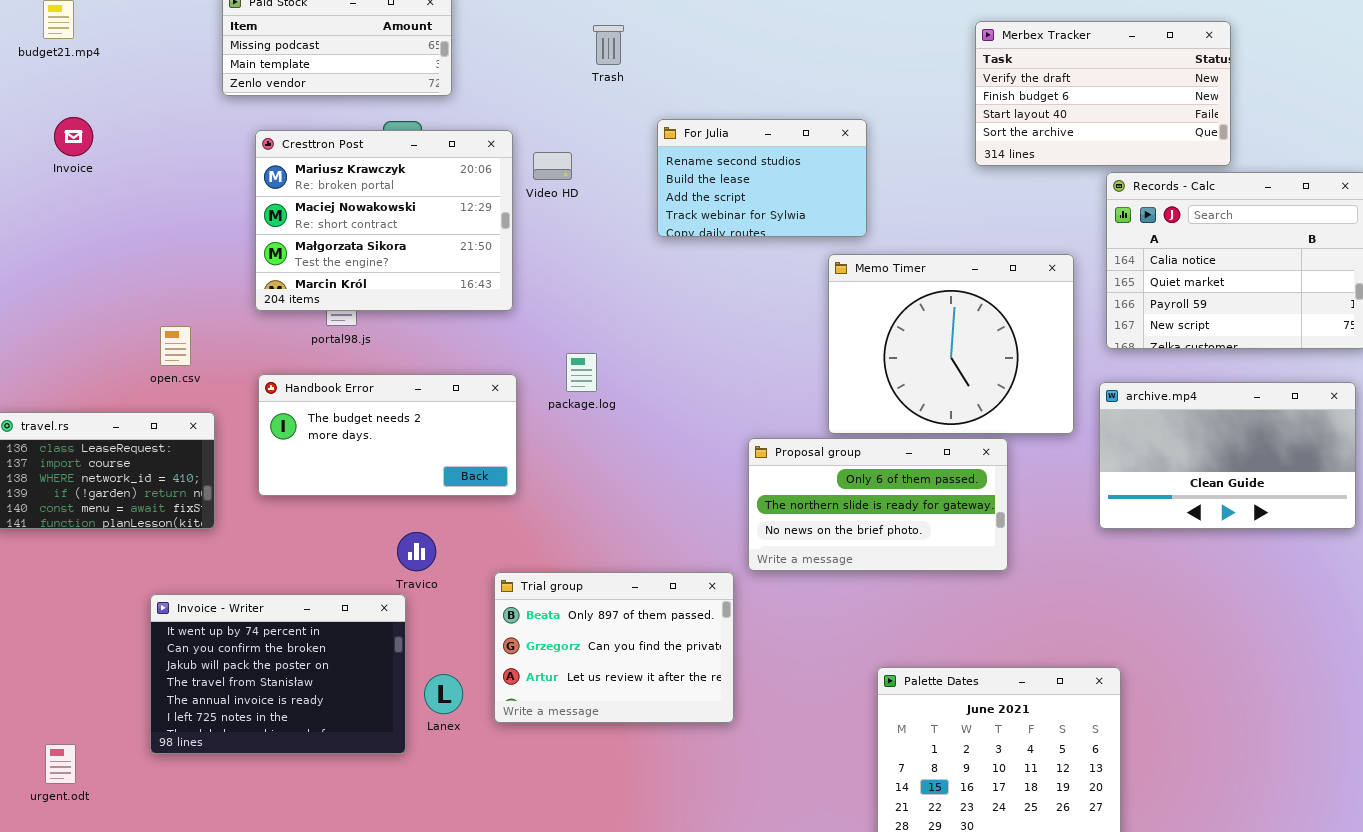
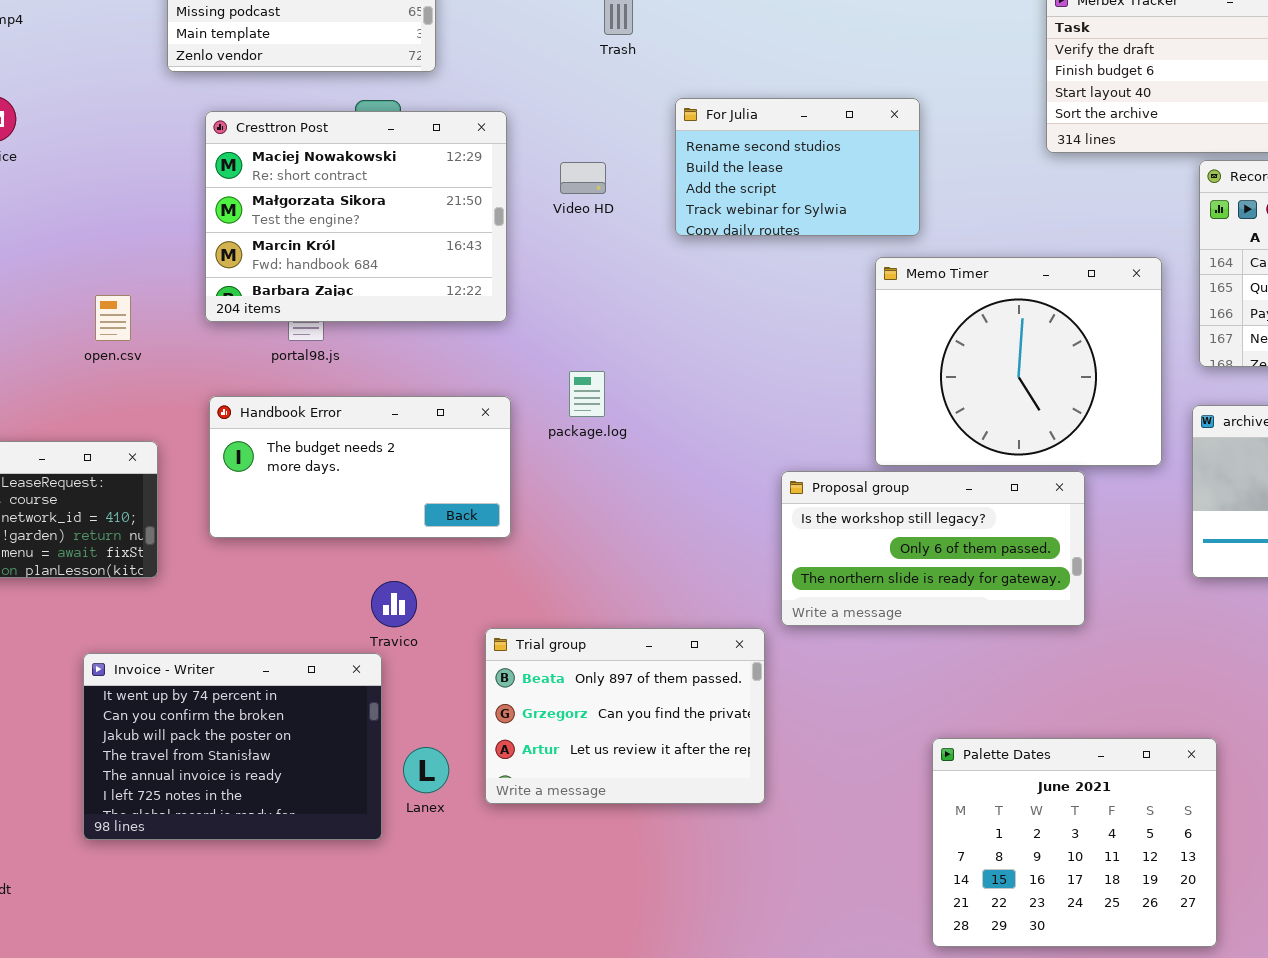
Cresttron Post: [255,130,513,311] -> [205,111,507,322], scrolled down 1 row
Video HD: [533,152,572,180] -> [560,162,606,194], moved
open.csv: [160,326,191,366] -> [95,295,131,341], moved
Proposal group: [748,438,1008,571] -> [781,471,1085,626], scrolled up 1 row

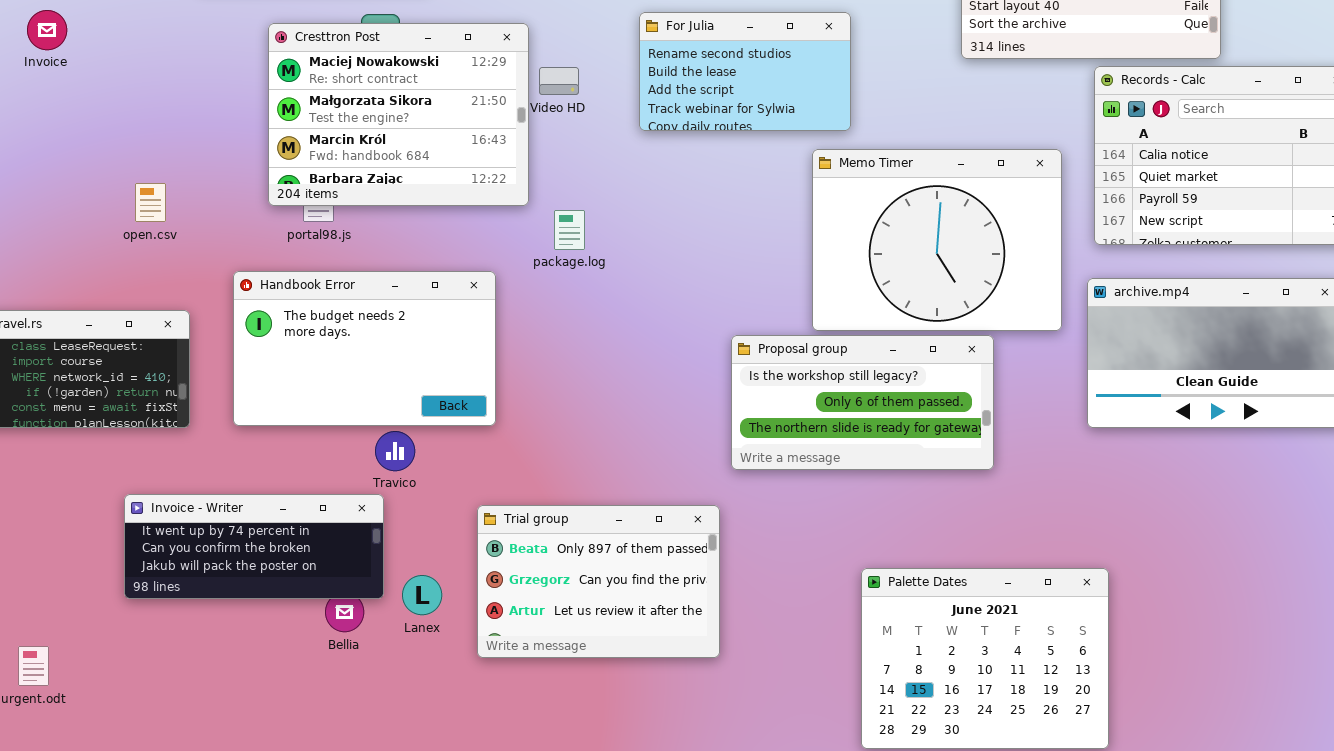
Cresttron Post: [205,111,507,322] -> [268,23,529,206], moved
package.log: [569,371,605,417] -> [554,210,585,250], moved
Handbook Error: [209,396,511,538] -> [233,271,496,426], resized
Trial group: [485,628,765,804] -> [477,505,720,658], moved
Invoice - Writer: [83,653,382,840] -> [124,494,384,599], resized

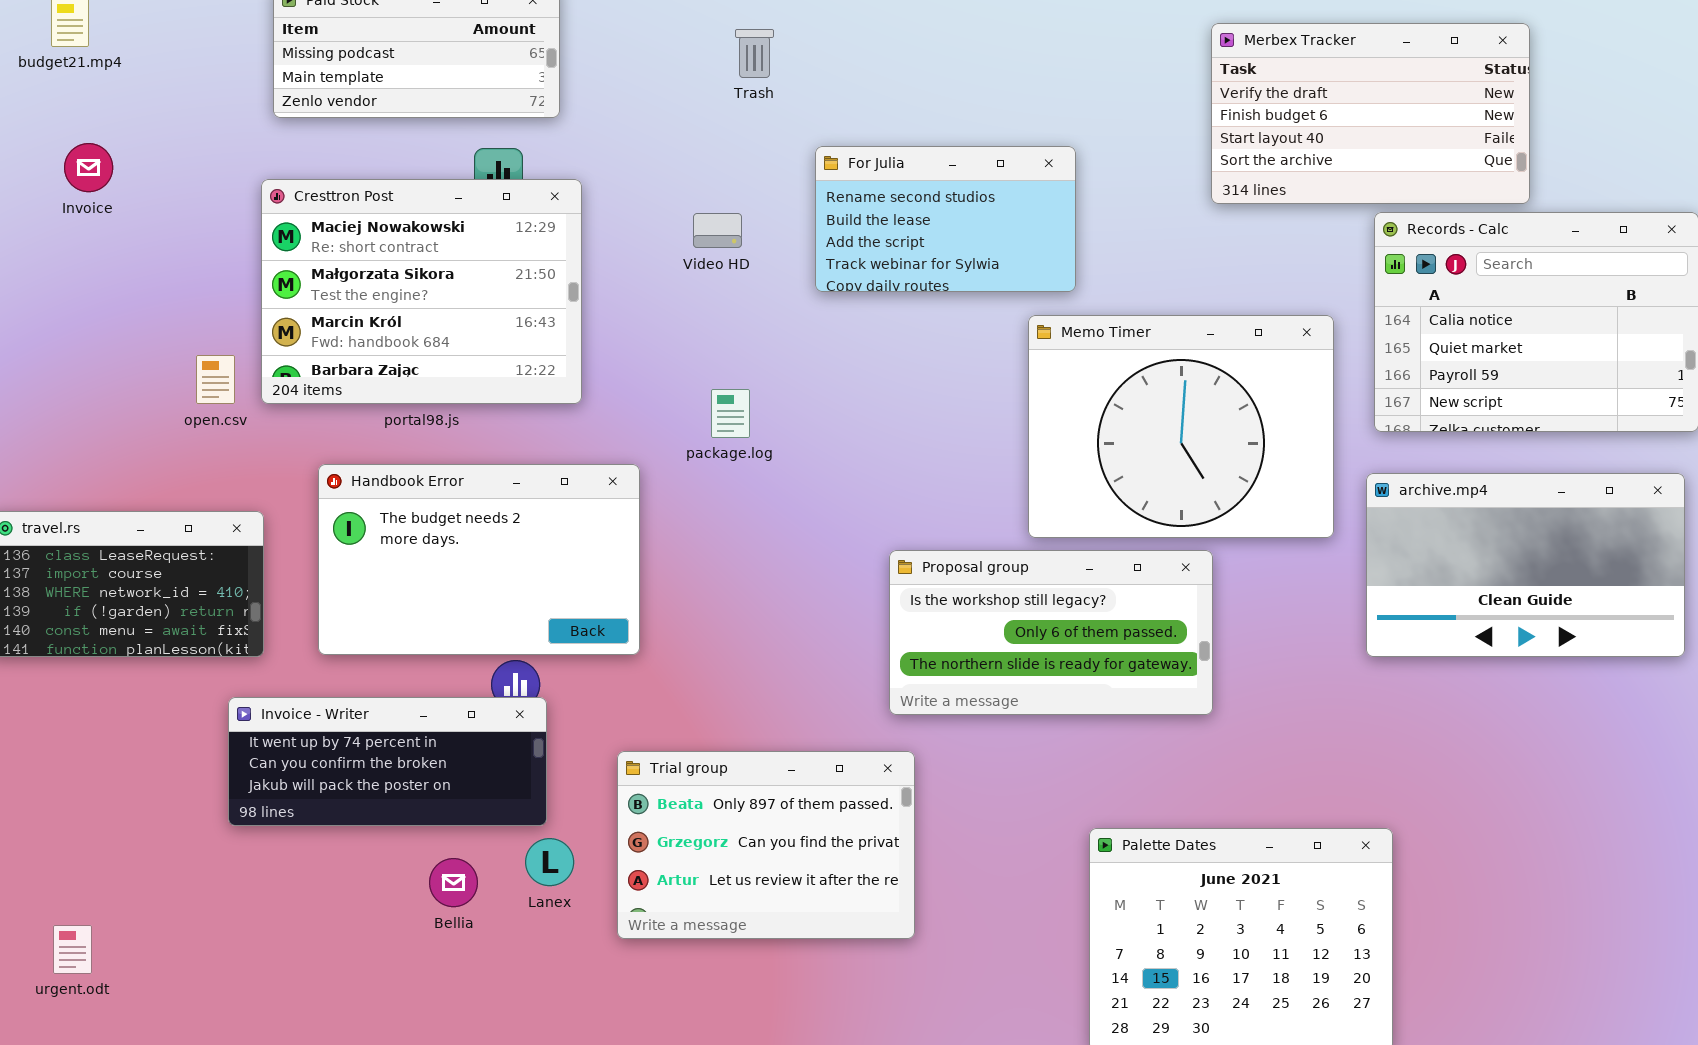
Cresttron Post: [268,23,529,206] -> [261,179,582,404], moved
Proposal group: [731,335,994,470] -> [889,550,1213,715], moved
Invoice - Writer: [124,494,384,599] -> [228,697,547,826], moved

